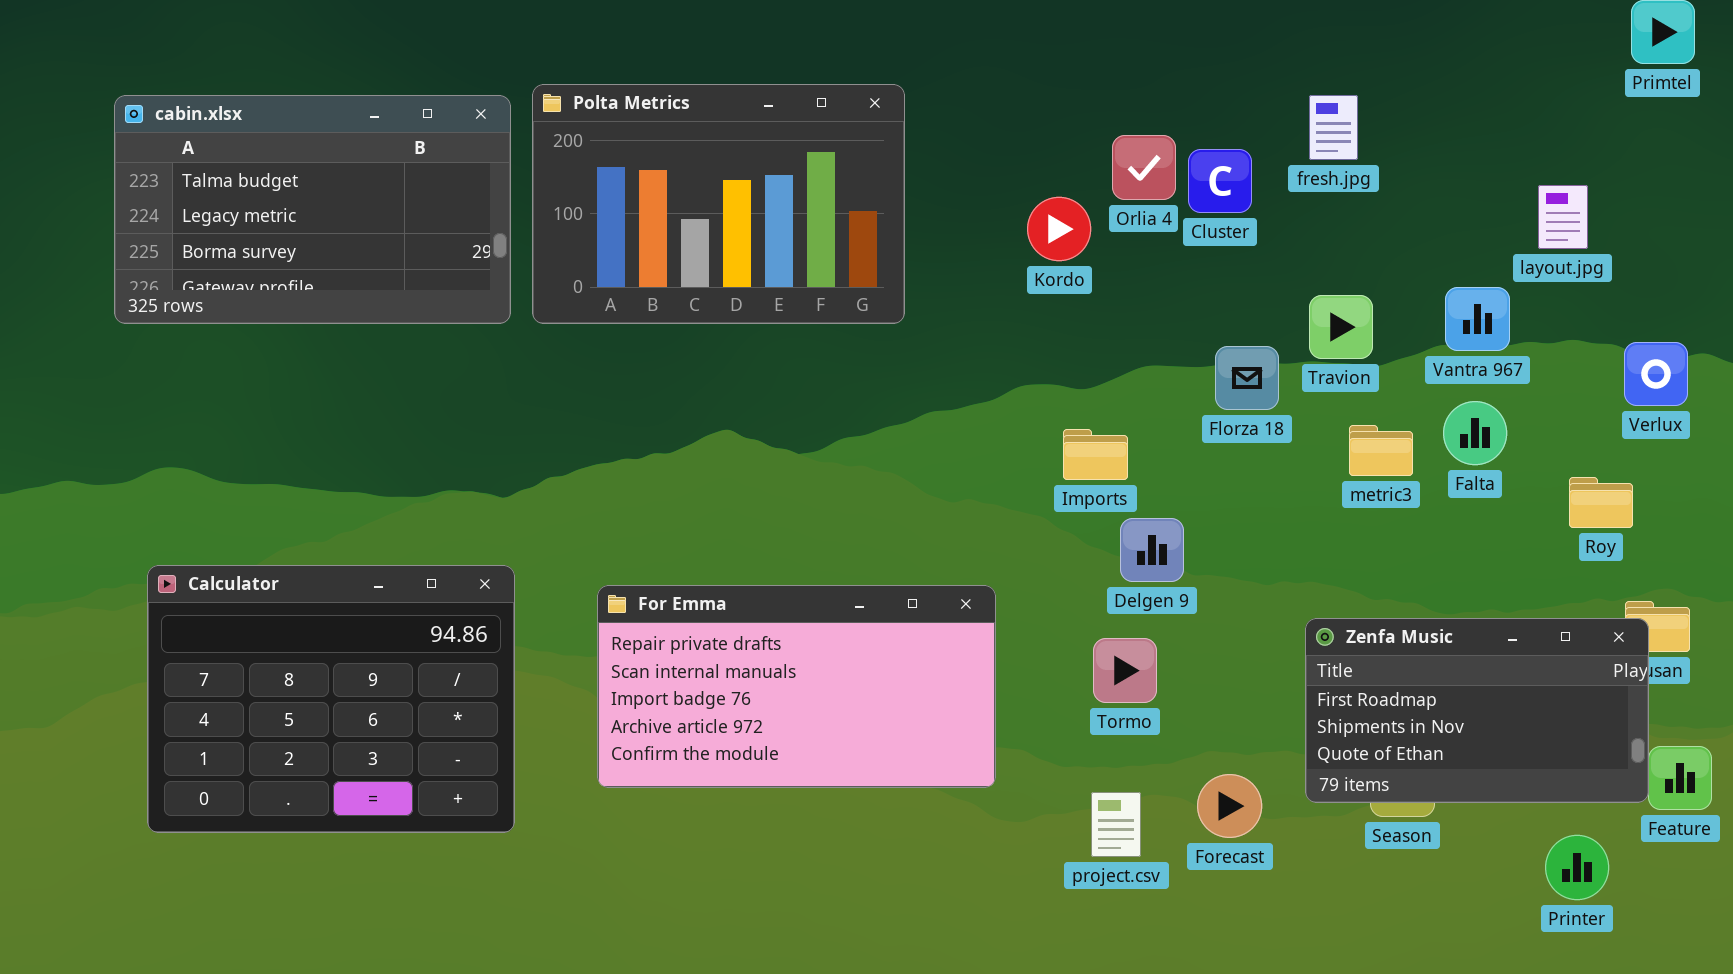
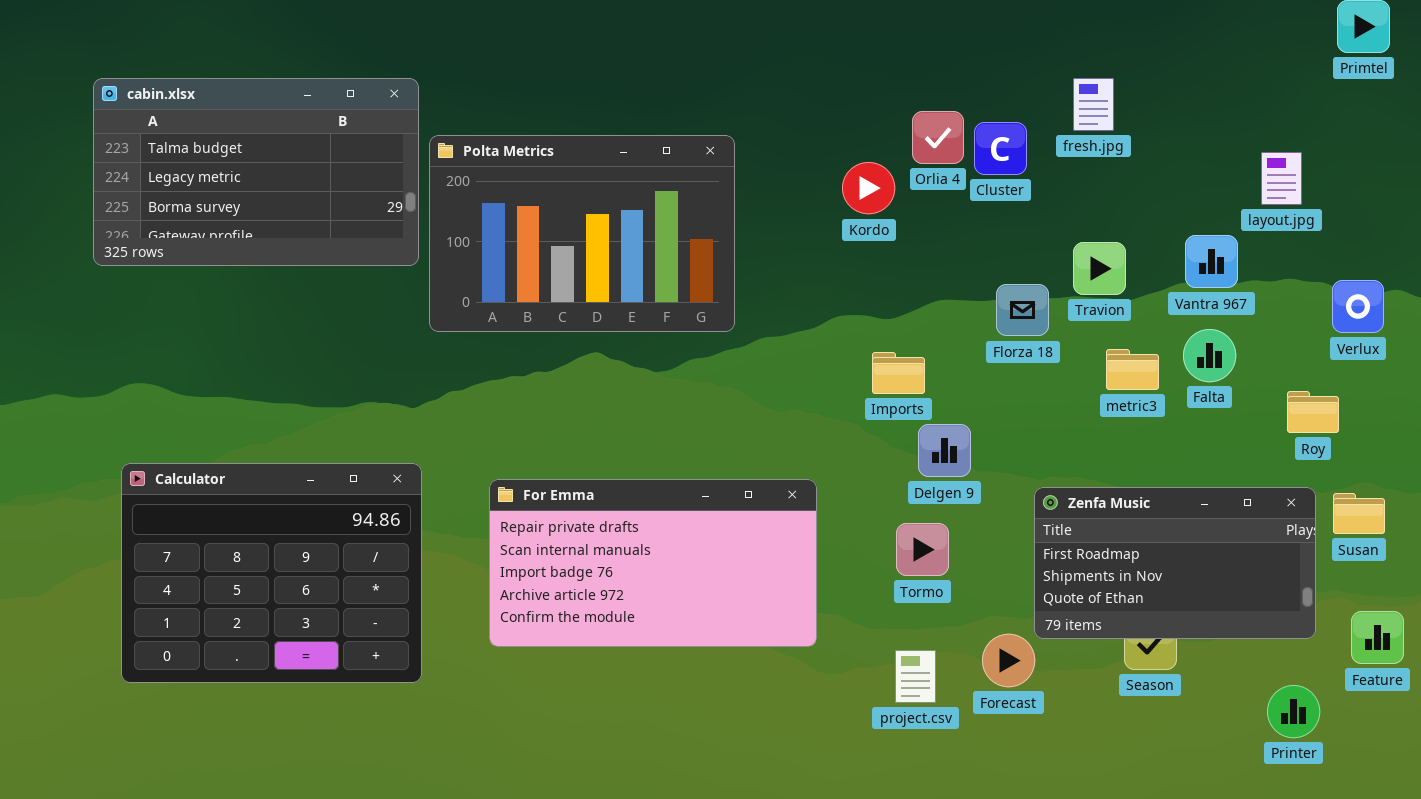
Polta Metrics: [532,84,905,324] -> [429,135,735,332], moved
Zenfa Music: [1305,618,1649,803] -> [1034,487,1316,639], moved

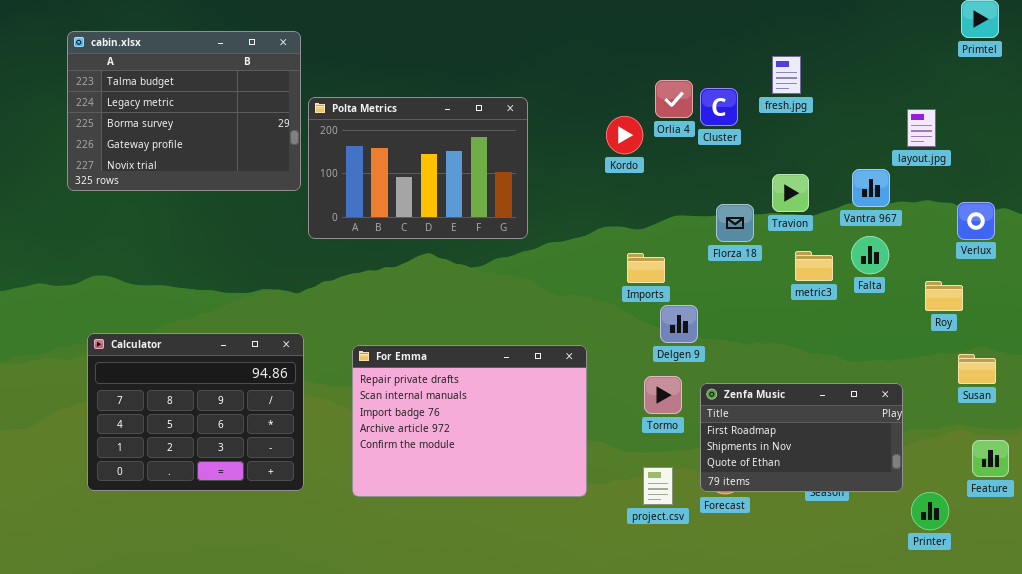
cabin.xlsx: [93,78,419,266] -> [67,31,301,191], resized
For Emma: [489,479,817,647] -> [352,345,587,497], resized
Zenfa Music: [1034,487,1316,639] -> [700,383,903,492], moved

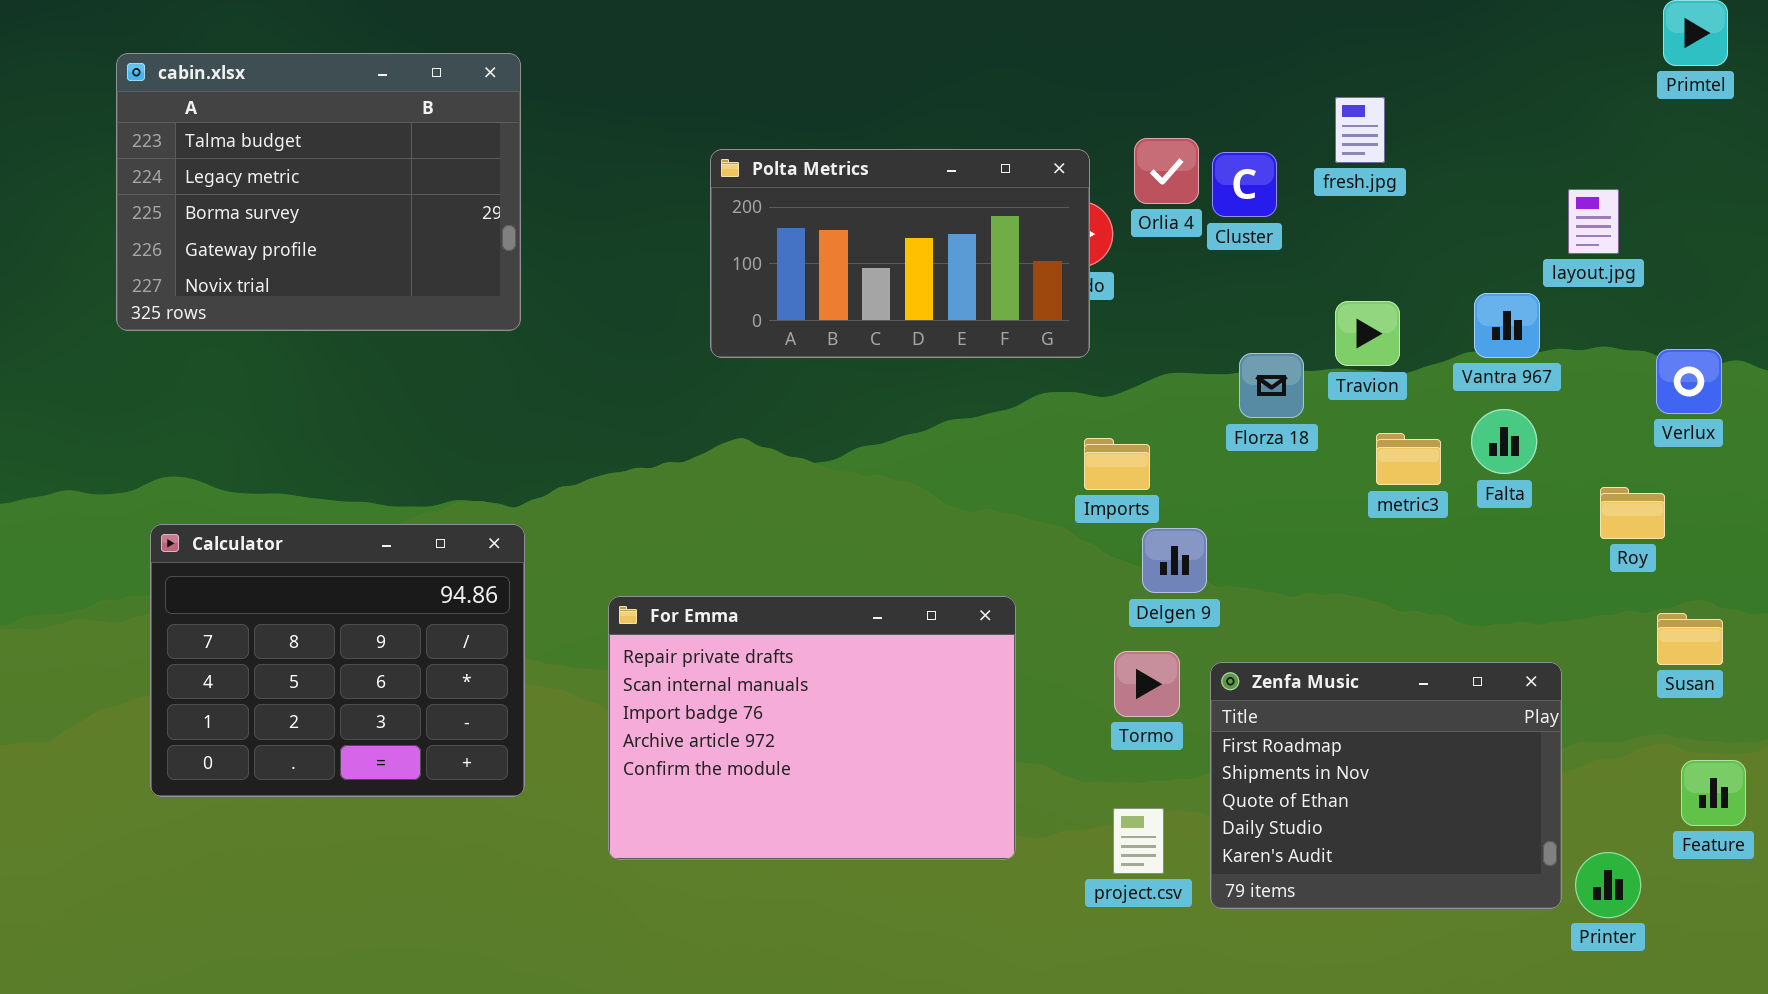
Polta Metrics: [308,97,528,239] -> [710,149,1090,358], moved, resized
Calculator: [87,333,304,491] -> [150,524,525,797], moved
Zenfa Music: [700,383,903,492] -> [1210,662,1562,909], resized

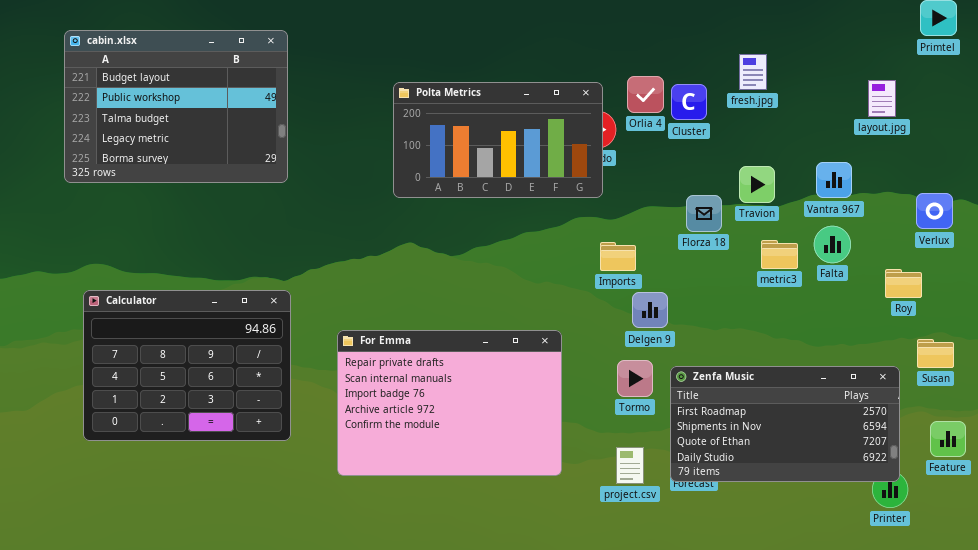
cabin.xlsx: [116,53,521,331] -> [64,30,288,183], scrolled up 2 rows
layout.jpg: [1568,189,1619,254] -> [868,80,896,117], moved
Zenfa Music: [1210,662,1562,909] -> [670,366,900,482], resized

